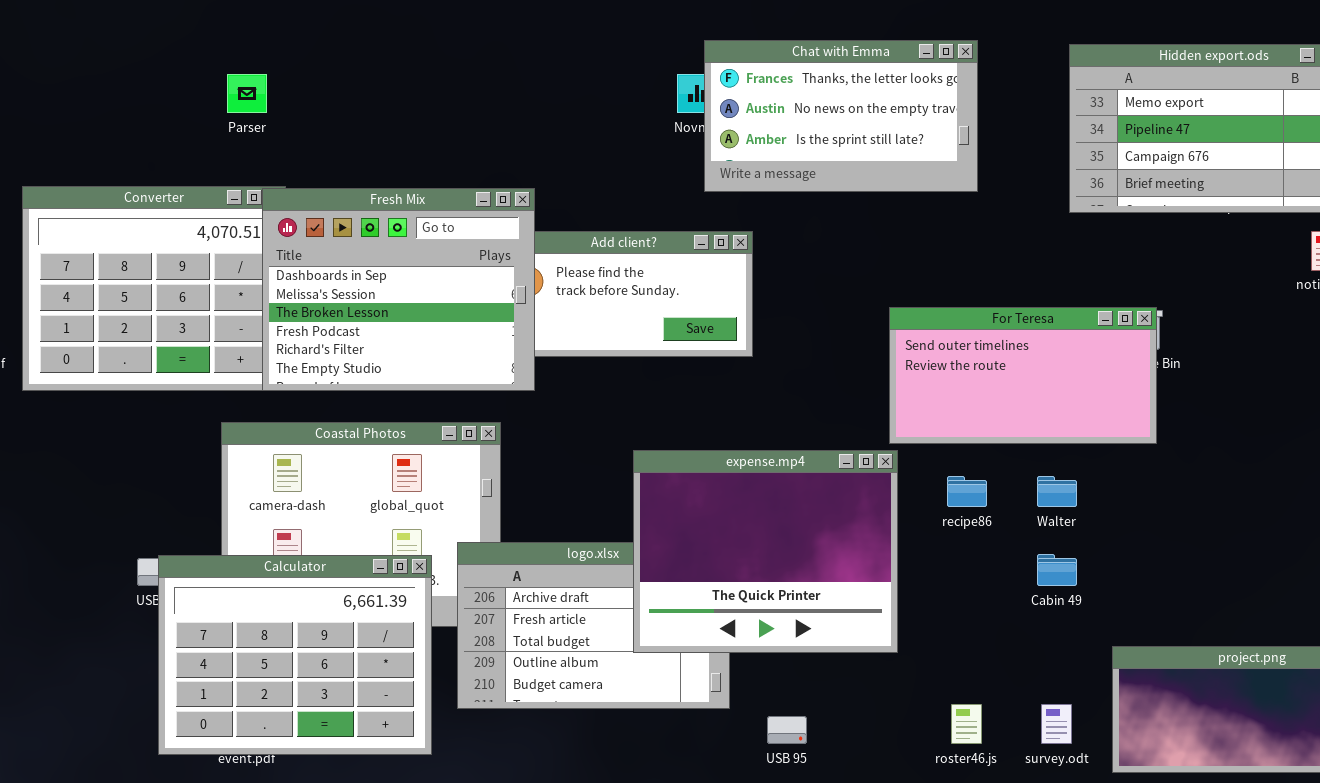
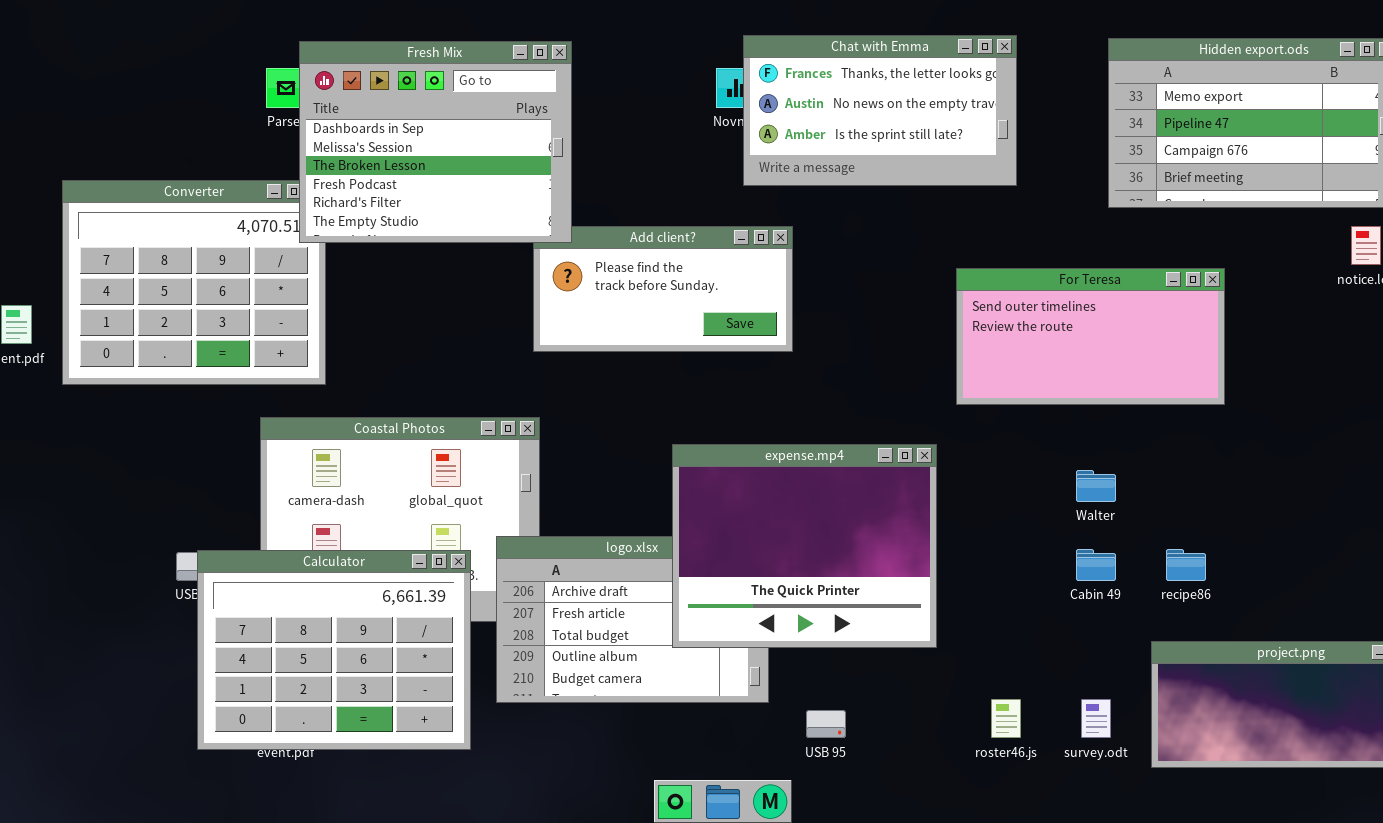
Fresh Mix: [262,188,535,391] -> [299,41,572,243], moved
For Teresa: [889,307,1157,444] -> [956,268,1225,405], moved
recipe86: [947,476,987,507] -> [1166,549,1206,581], moved

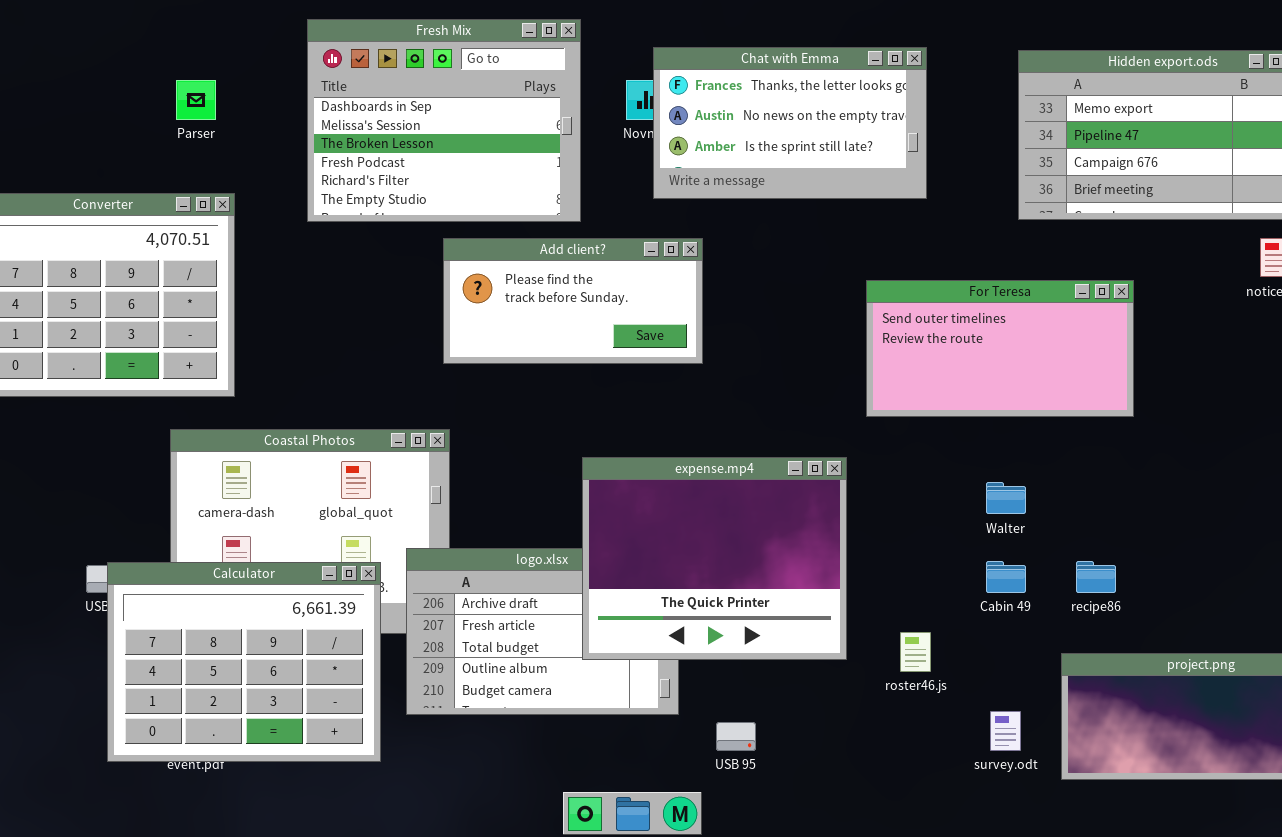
Fresh Mix: [299,41,572,243] -> [307,19,581,222], moved
roster46.js: [991,699,1021,738] -> [900,632,931,672], moved

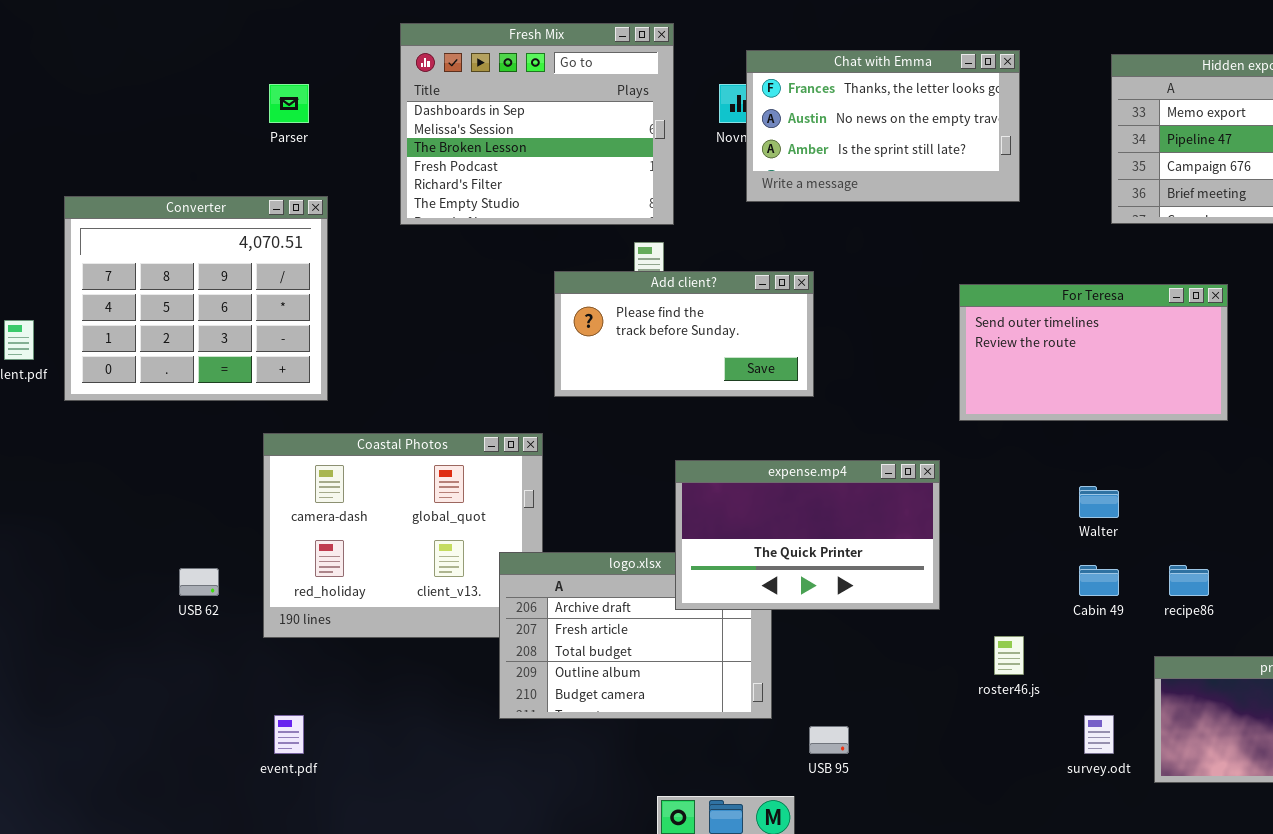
Add client?: [443,238,703,364] -> [554,271,814,397], moved
expense.mp4: [582,457,847,660] -> [675,460,940,610], resized
Calculator: [107,562,381,762] -> none, closed

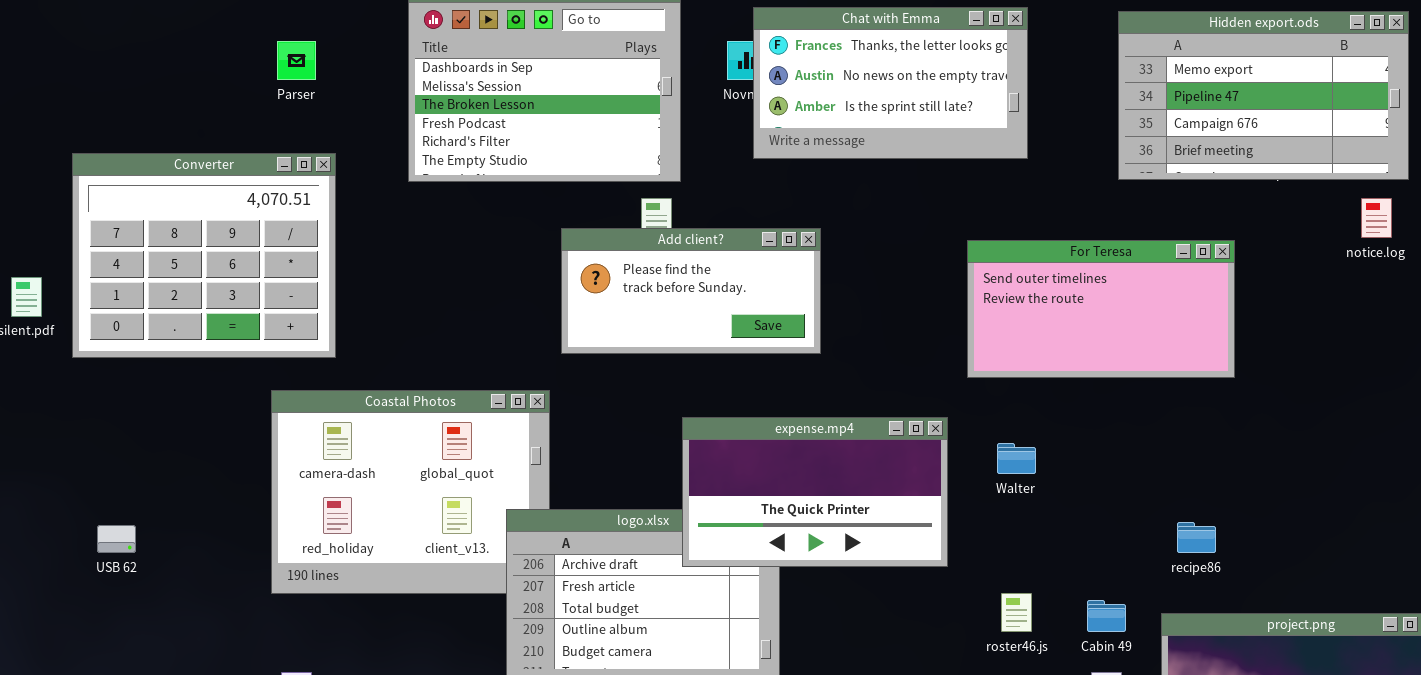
Walter: [1079,486,1119,518] -> [997,443,1036,474], moved
Cabin 49: [1079,565,1119,596] -> [1087,600,1126,632], moved
USB 62: [179,568,219,596] -> [97,525,136,553], moved

